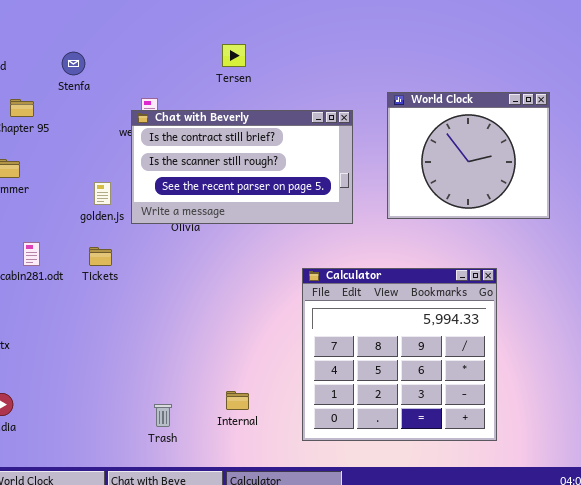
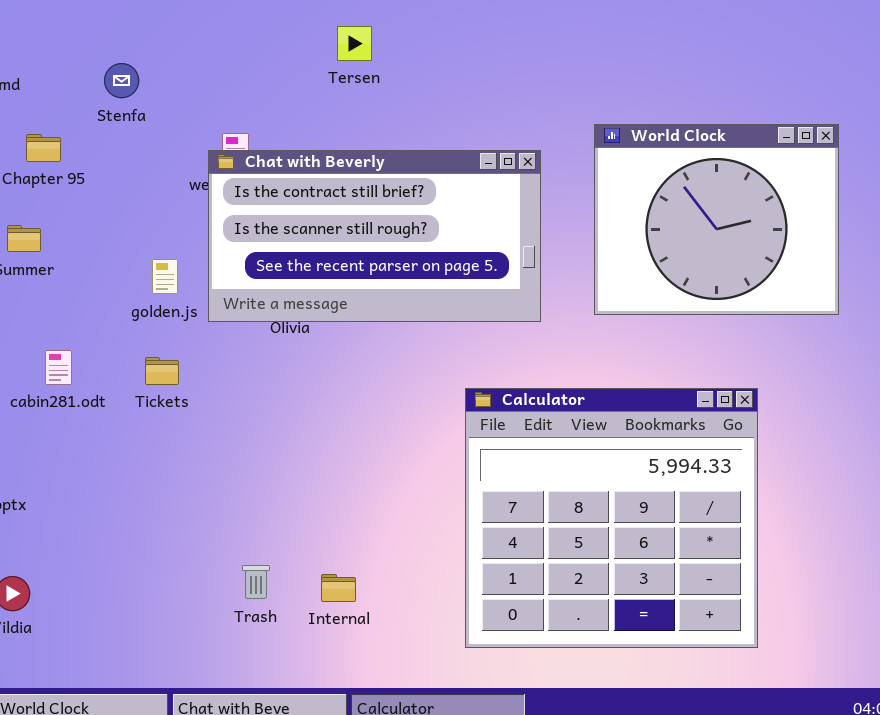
Tersen: [222,44,246,67] -> [337,26,372,61], moved
Internal: [226,391,249,410] -> [321,574,356,602], moved
Trash: [154,404,172,427] -> [242,565,270,599], moved

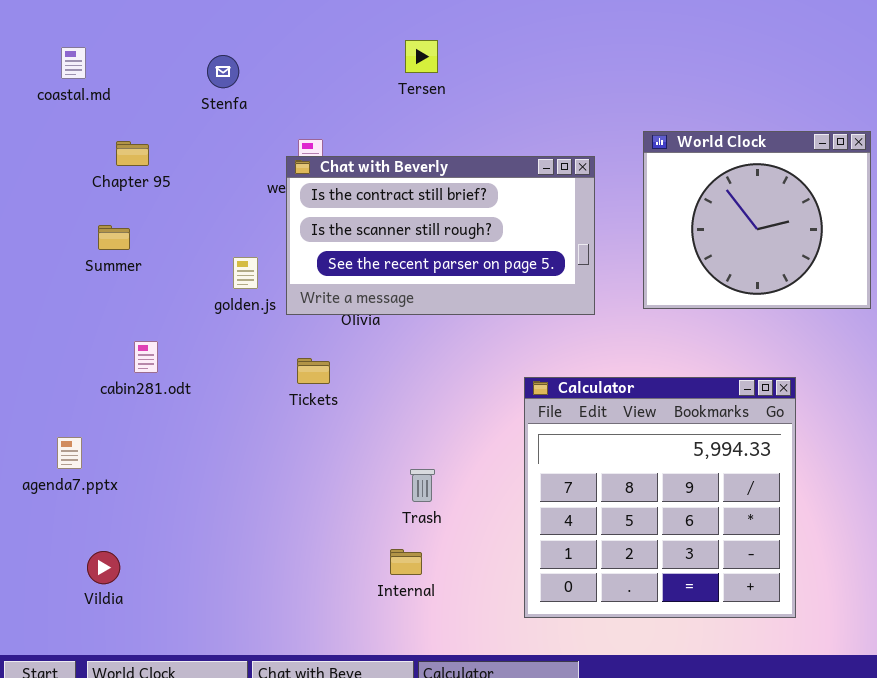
Stenfa: [104,63,139,98] -> [207,55,239,88], moved
Tickets: [145,357,179,385] -> [297,358,330,384], moved
Trash: [242,565,270,599] -> [410,469,435,502], moved

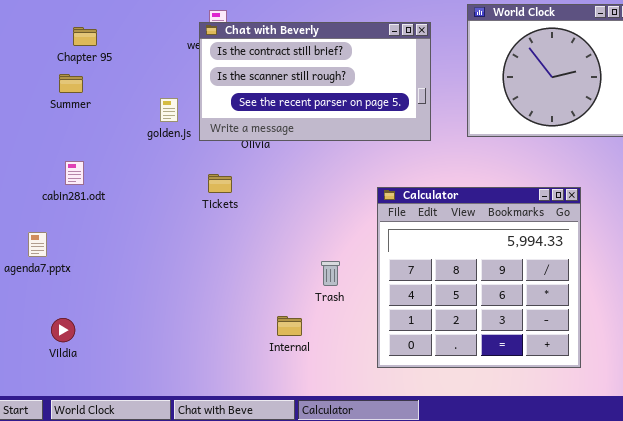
Chapter 95: [116,141,149,166] -> [73,27,97,46], moved
cabin281.odt: [134,341,158,373] -> [65,161,84,185], moved
Trash: [410,469,435,502] -> [321,261,340,286], moved

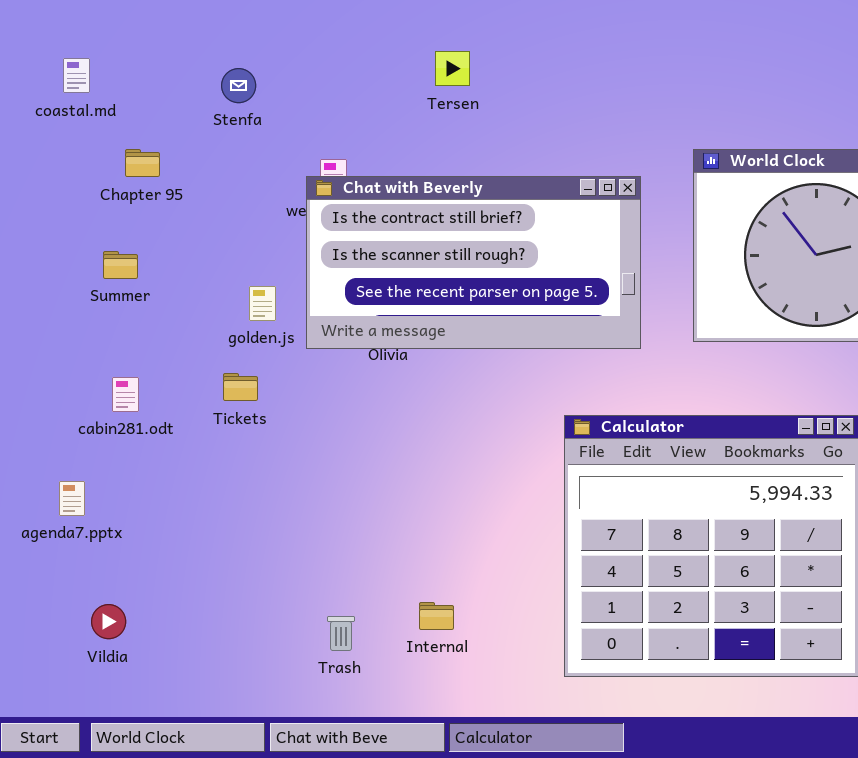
Chapter 95: [73,27,97,46] -> [125,149,160,177], moved
Tickets: [208,174,232,193] -> [223,373,258,401], moved
Trash: [321,261,340,286] -> [327,616,355,651], moved

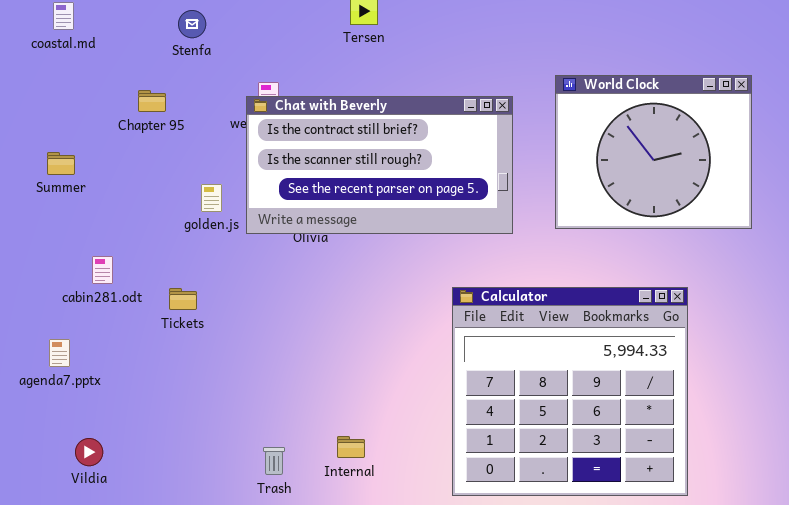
Chapter 95: [125,149,160,177] -> [138,90,166,112], moved
Summer: [103,251,138,279] -> [47,152,75,175], moved
Tickets: [223,373,258,401] -> [169,288,197,310], moved

